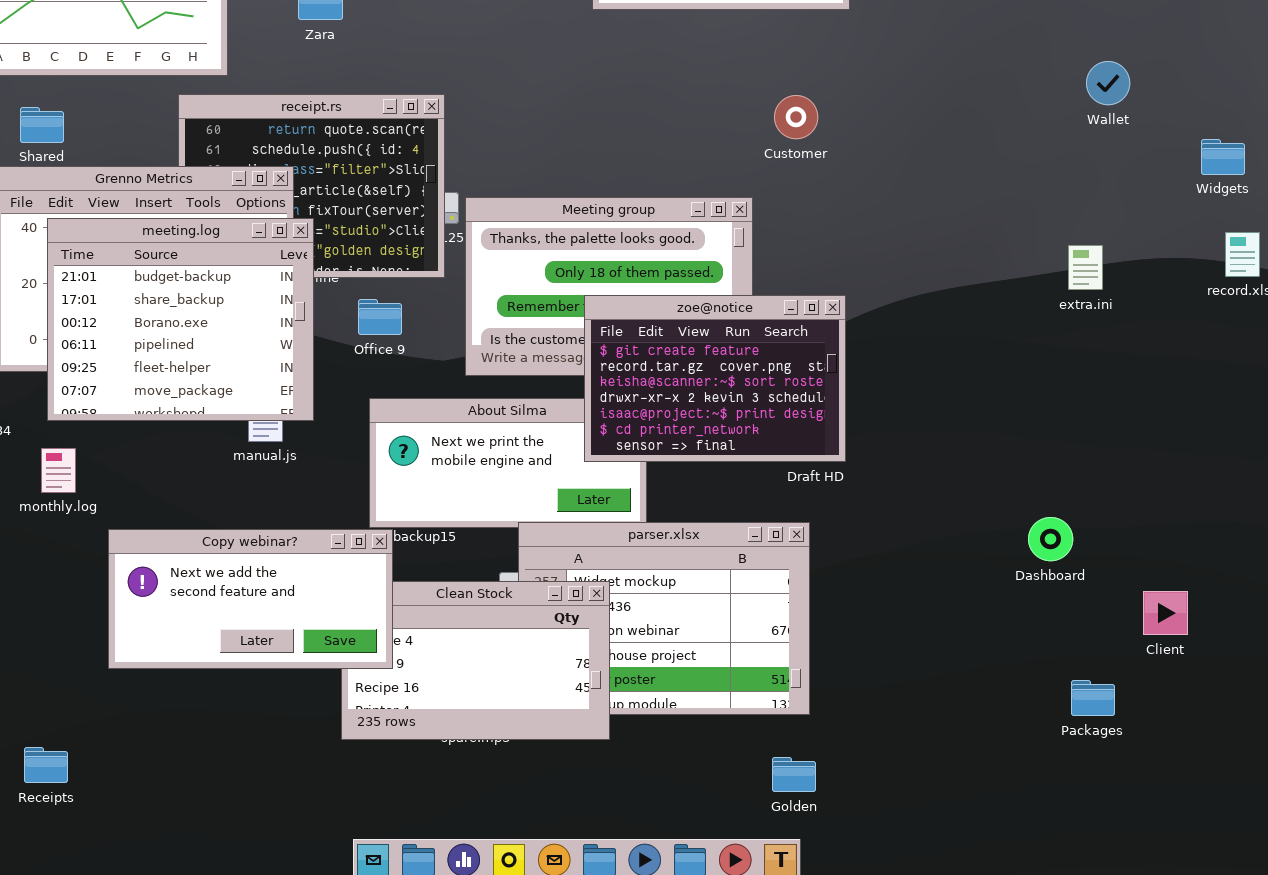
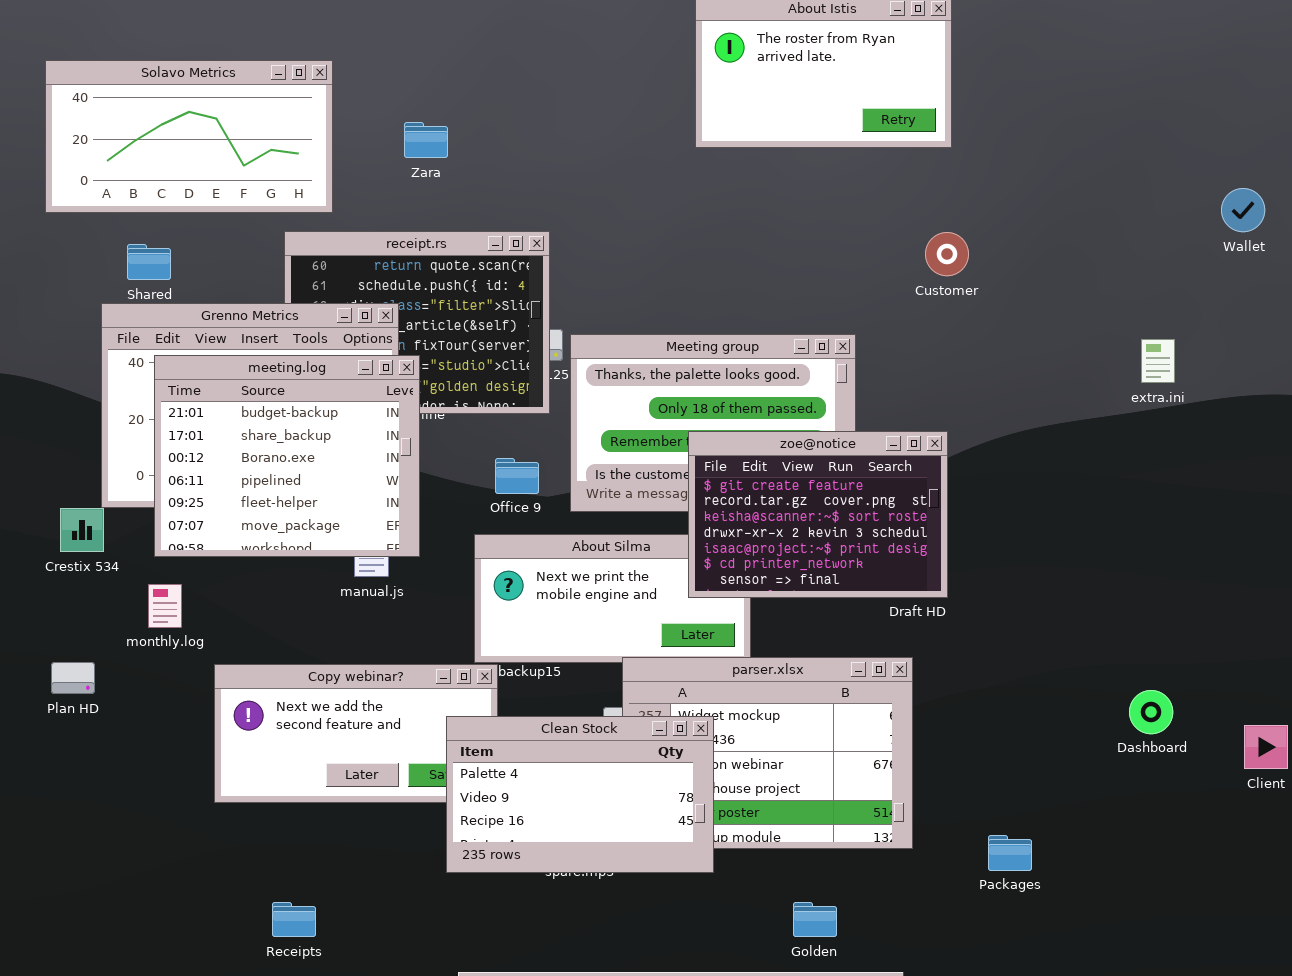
Wallet: [1086,61,1130,105] -> [1221,188,1265,232], moved
Customer: [774,95,818,139] -> [925,232,969,276], moved
extra.ini: [1068,245,1103,290] -> [1141,339,1175,383], moved
Office 9: [358,299,402,335] -> [495,458,539,494], moved
Dashboard: [1028,517,1073,561] -> [1129,690,1173,734], moved
Clean Stock: [341,581,610,740] -> [446,716,714,873], raised
Packages: [1071,680,1115,716] -> [988,835,1032,871], moved
Receipts: [24,747,68,783] -> [272,902,316,937], moved
Golden: [772,757,816,792] -> [793,902,837,937], moved

